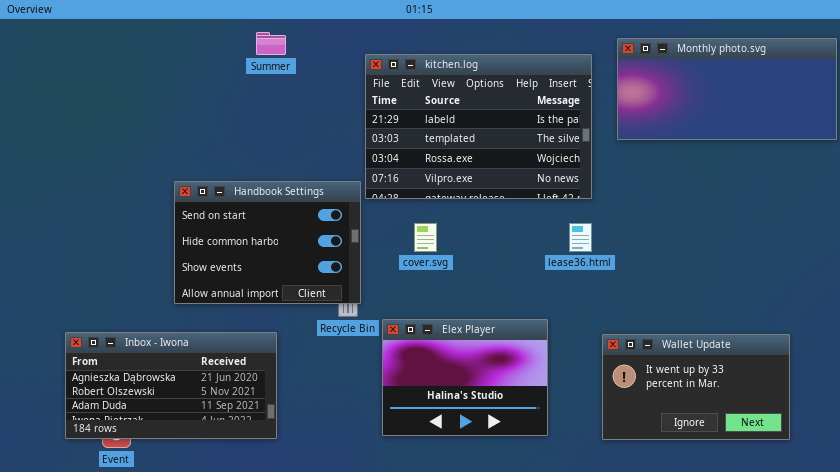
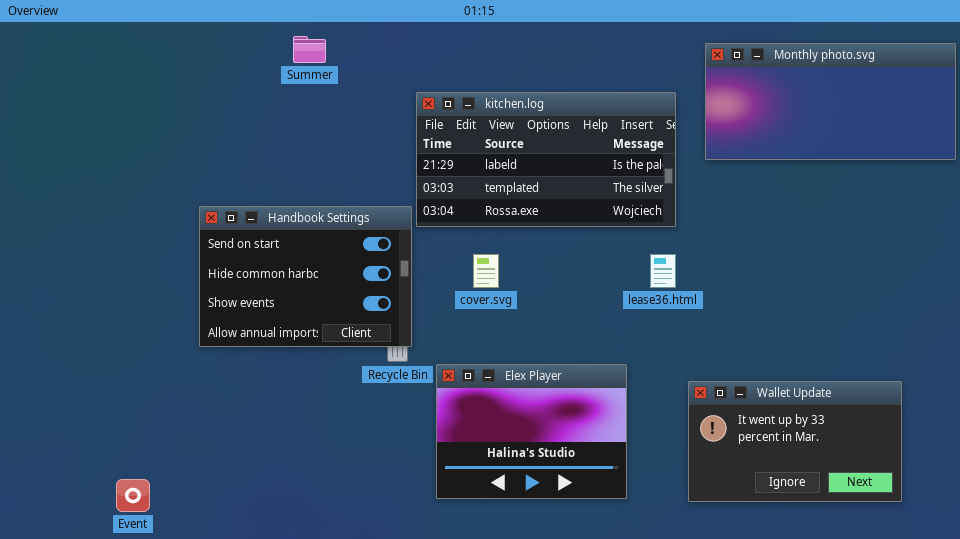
kitchen.log: [365,54,592,199] -> [416,92,676,227], resized
Inbox - Iwona: [65,332,277,439] -> none, closed

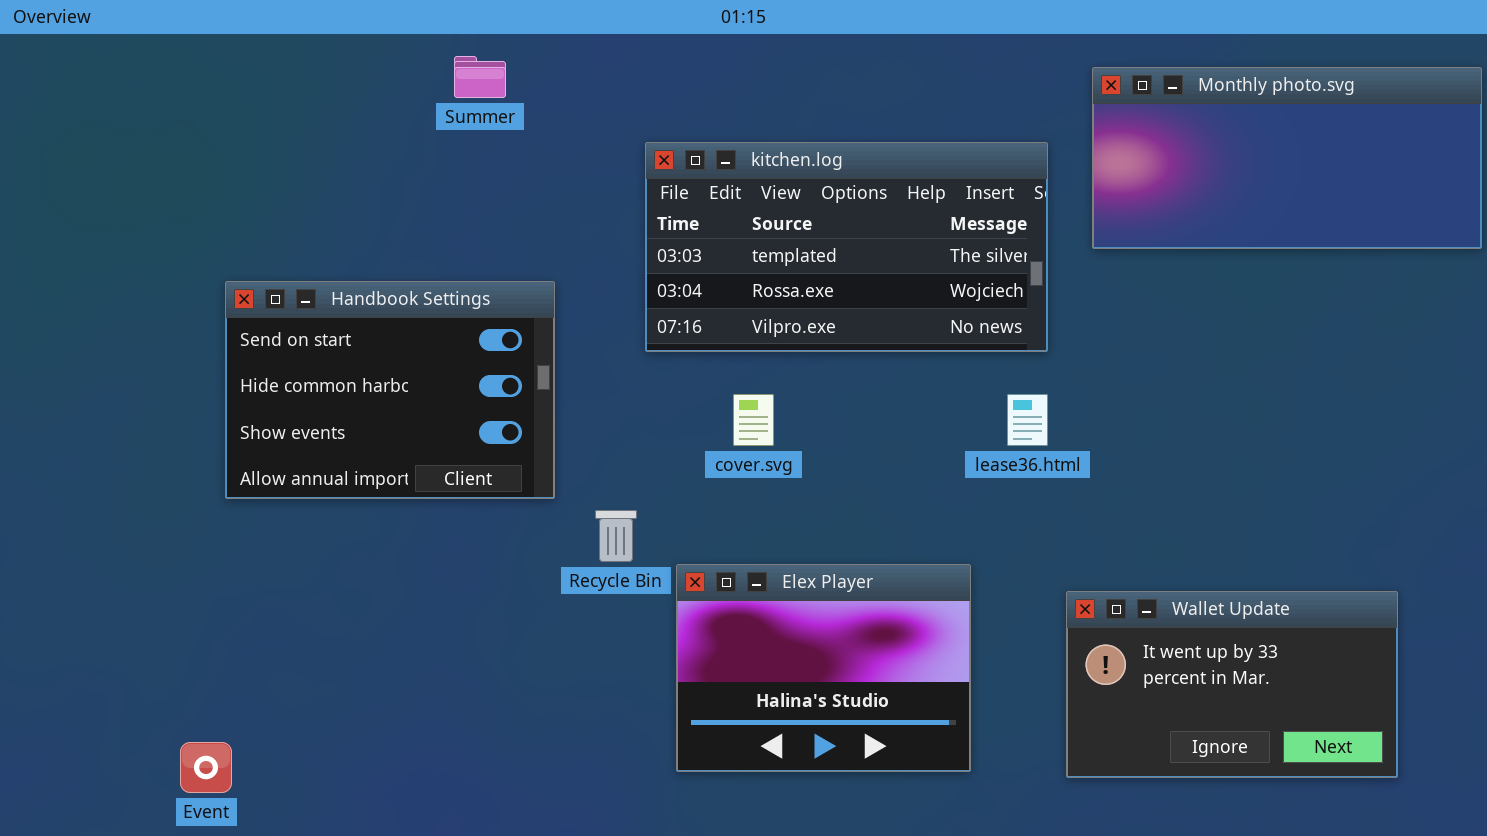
kitchen.log: [416,92,676,227] -> [645,142,1048,352], scrolled down 1 row
Handbook Settings: [199,206,412,347] -> [225,281,555,499], moved

